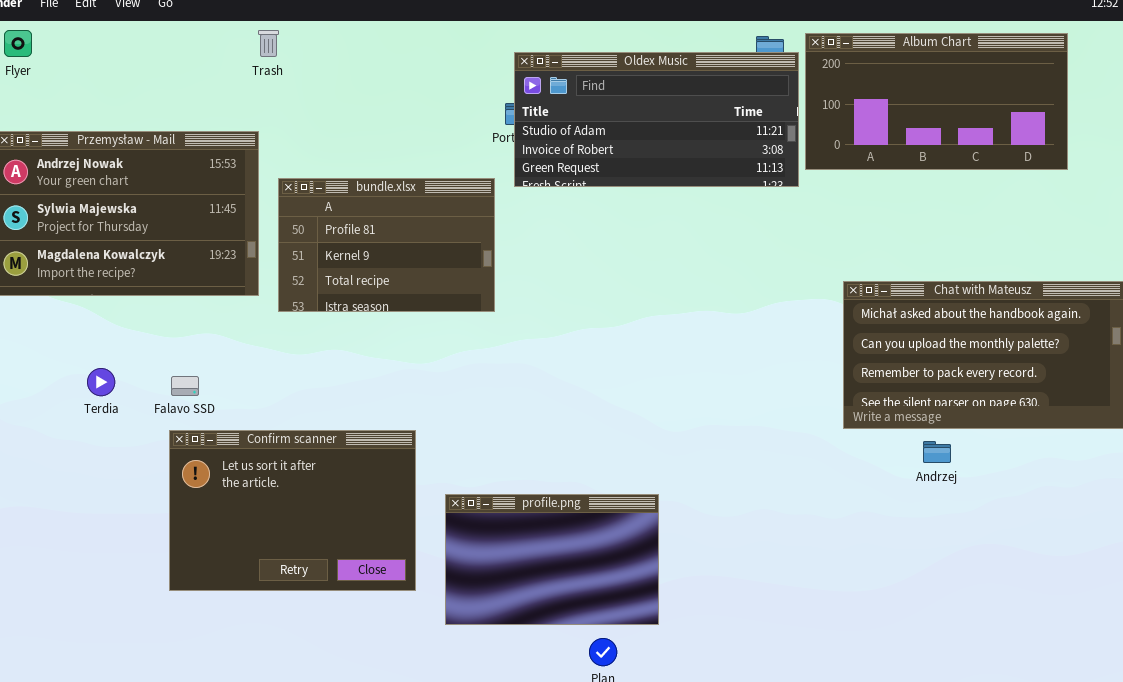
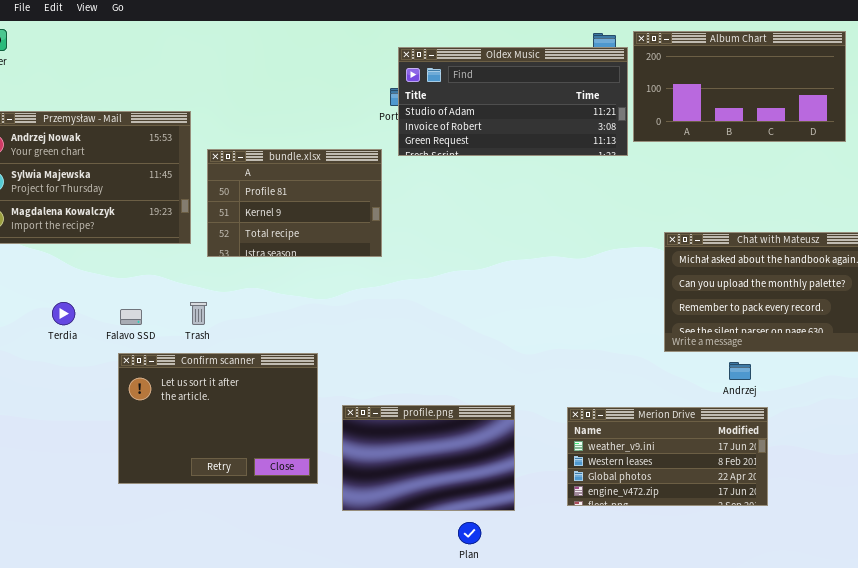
Trash: [258,30,279,57] -> [190,302,207,325], moved
Merion Drive: none -> [567,407,768,506], opened

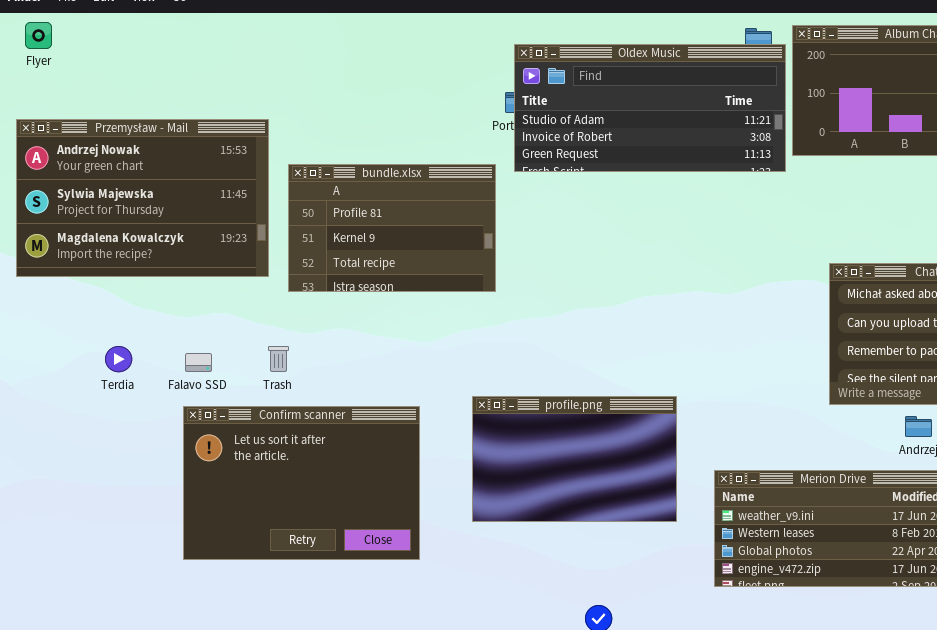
profile.png: [342,405,515,511] -> [472,396,677,522], moved

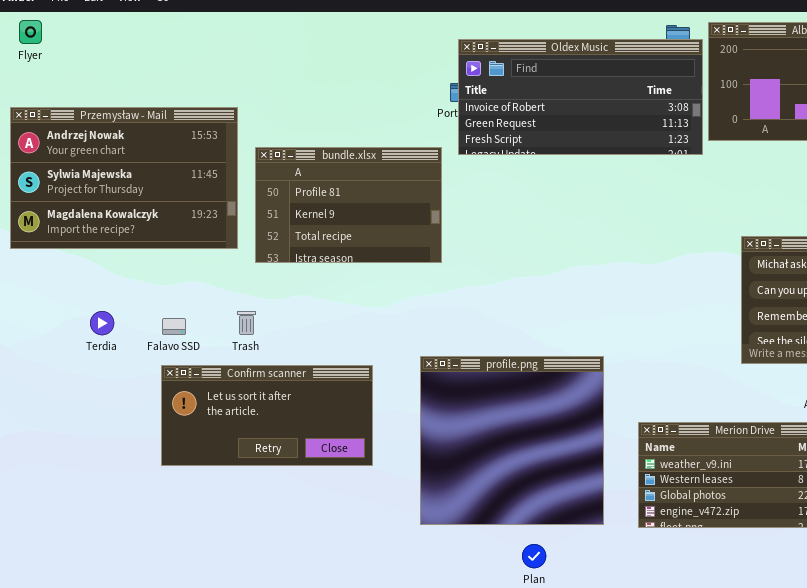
Oldex Music: [514,44,786,172] -> [458,39,703,155], scrolled down 1 row
profile.png: [472,396,677,522] -> [420,356,604,525], resized
Confirm scanner: [183,406,420,560] -> [161,365,373,466], resized

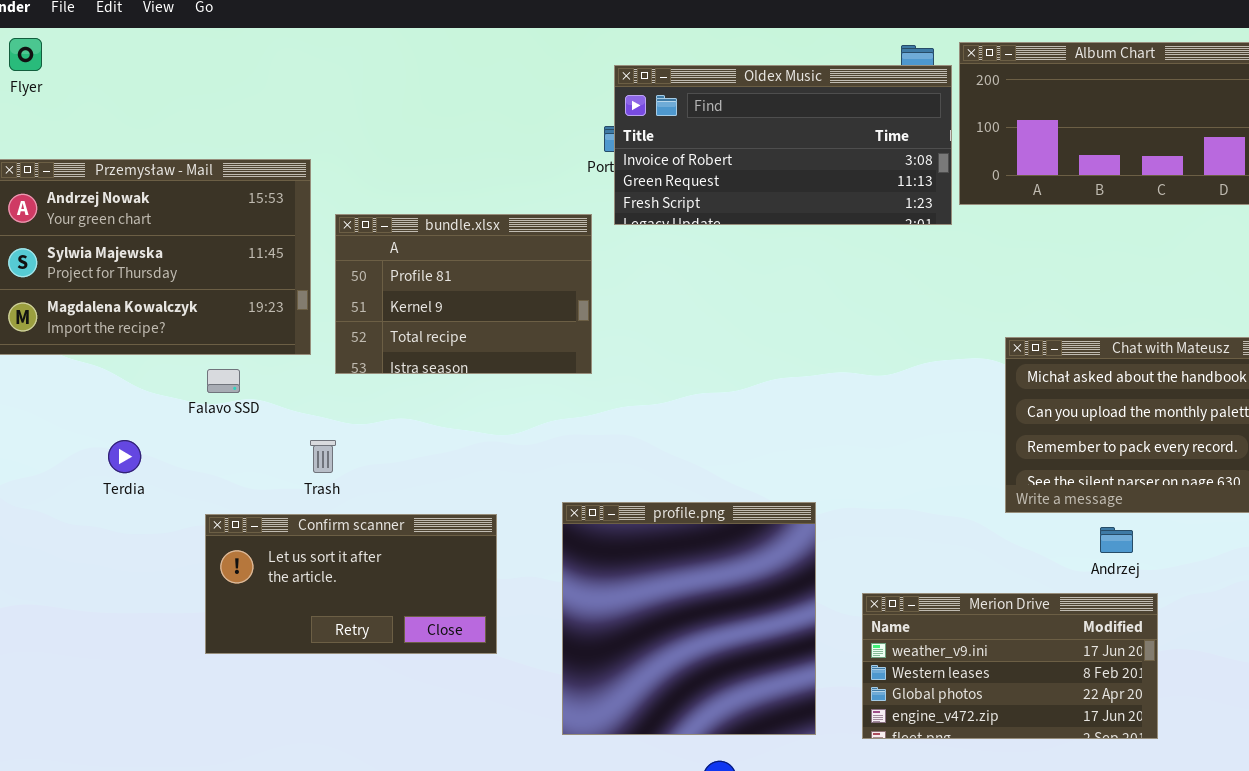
Falavo SSD: [162,318,186,335] -> [207,369,240,393], moved

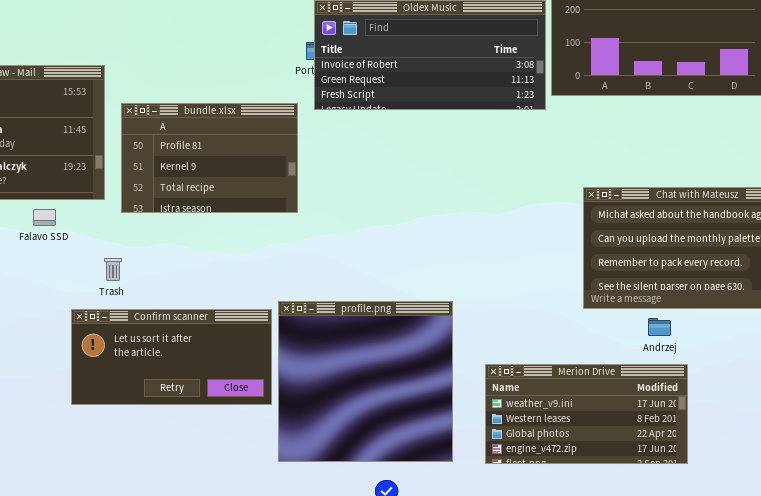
Confirm scanner: [205,514,497,654] -> [71,309,272,405], moved

